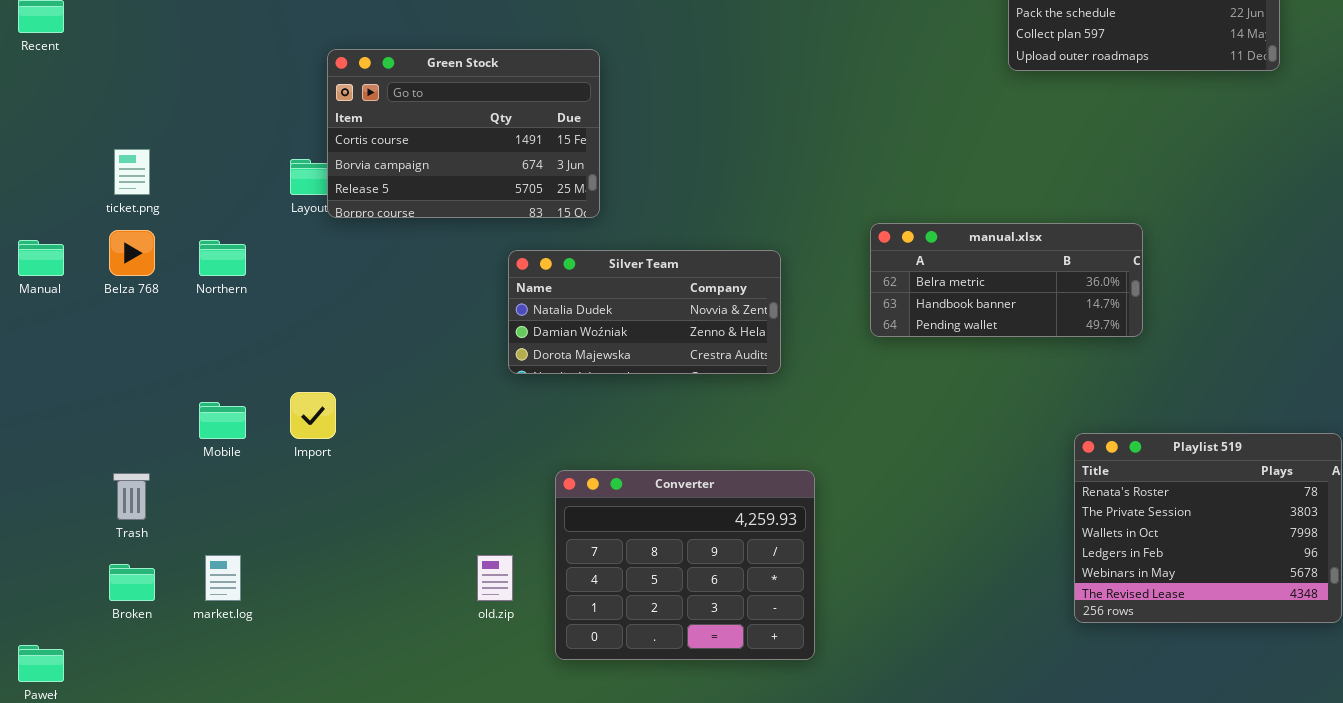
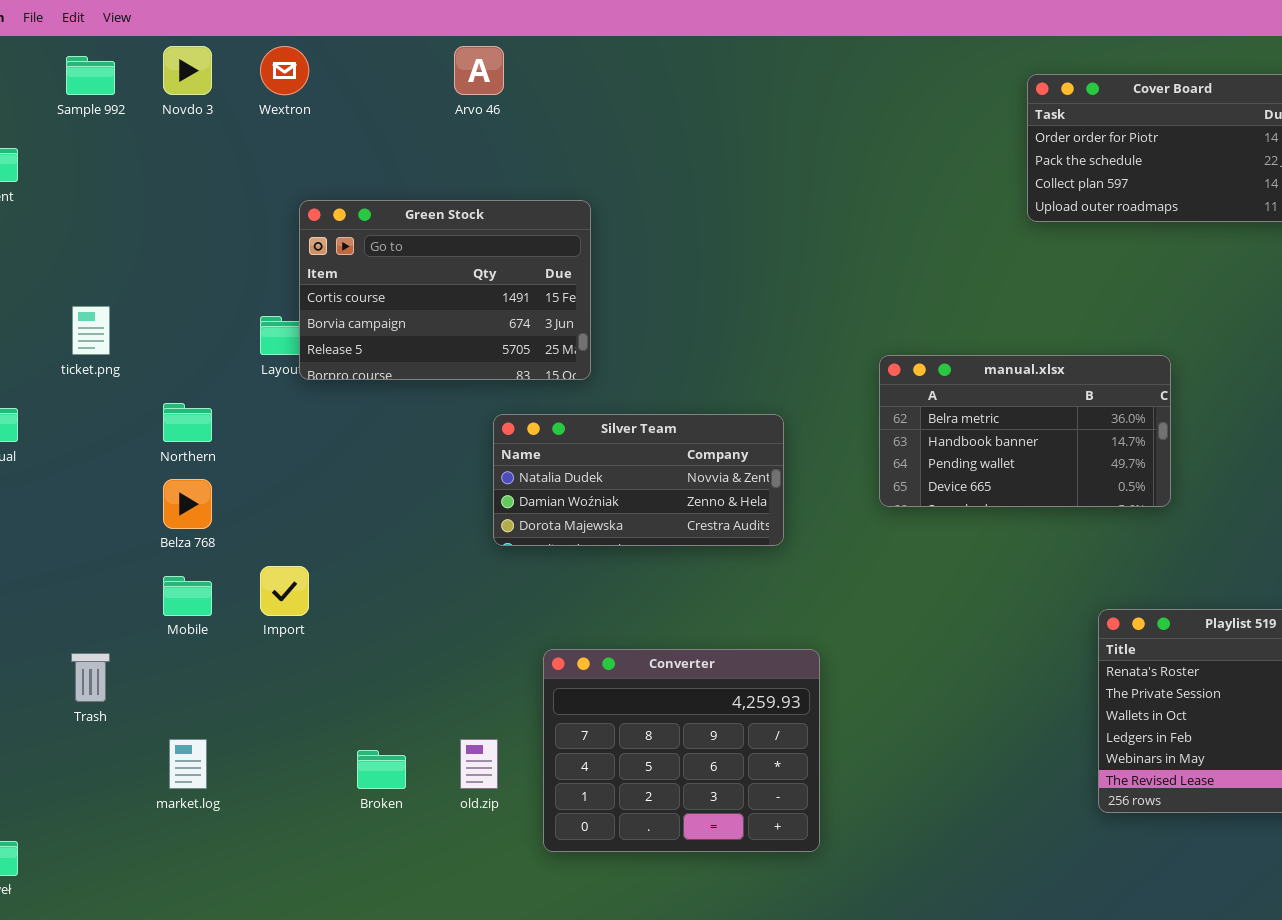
manual.xlsx: [870,223,1143,337] -> [879,355,1171,507], resized
Belza 768: [109,230,155,276] -> [163,479,212,529], moved
Broken: [109,564,155,601] -> [357,750,406,789], moved

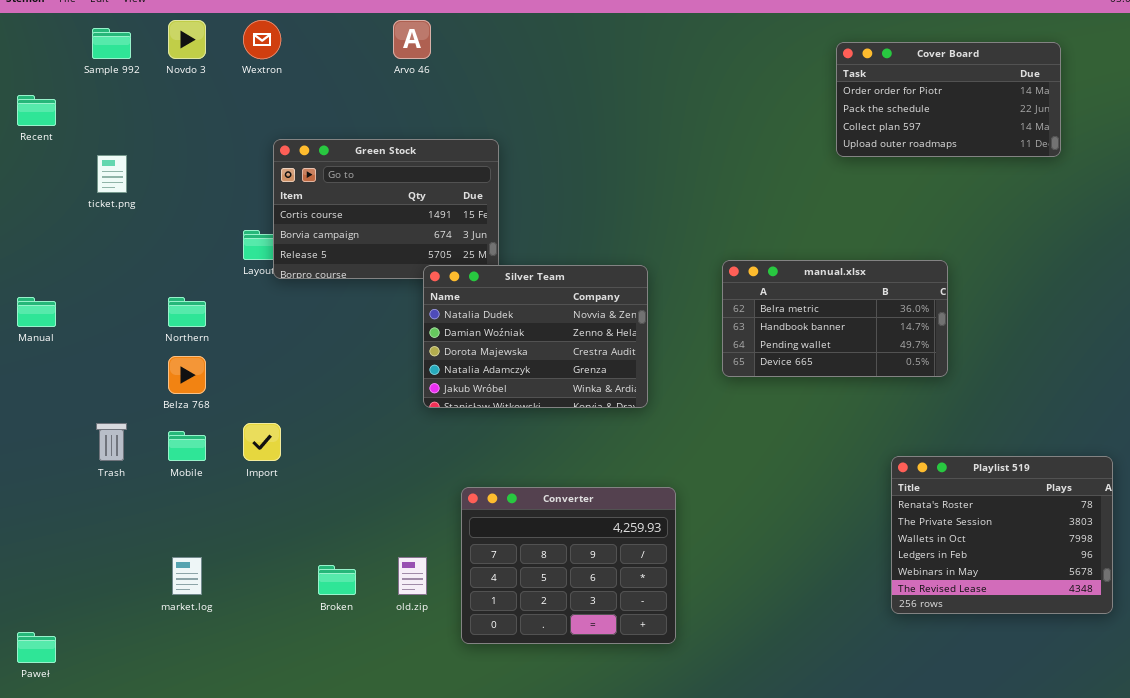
ticket.png: [72,306,110,355] -> [97,155,127,193], moved
Silver Team: [493,414,784,546] -> [423,265,648,408], resized
Trash: [71,653,110,702] -> [96,423,127,461], moved

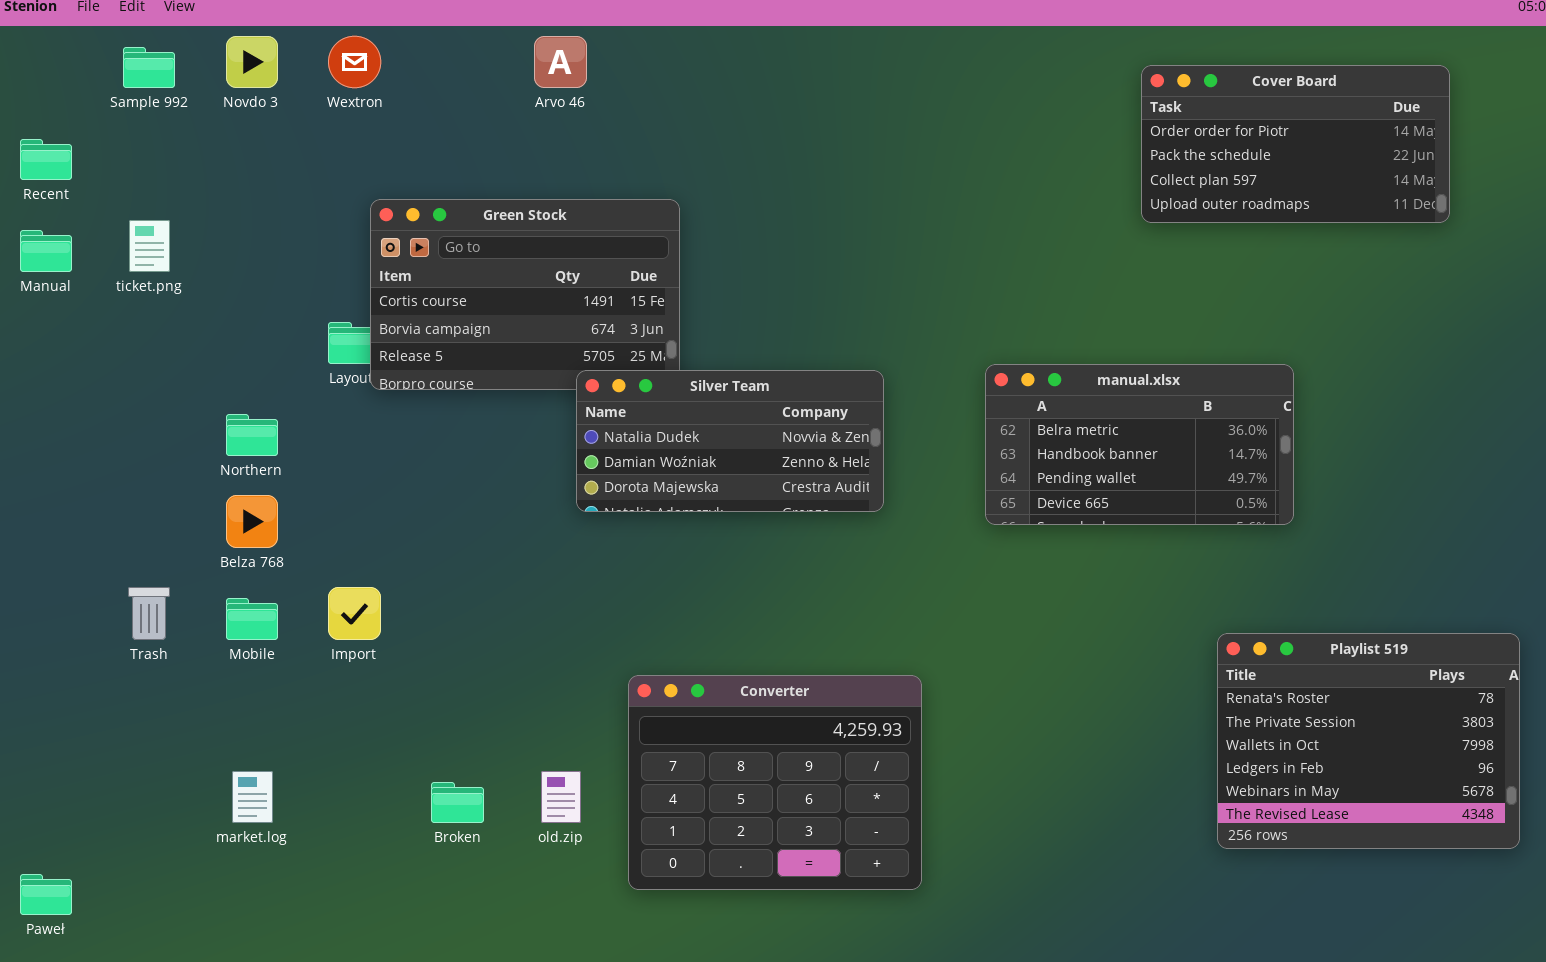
Silver Team: [423,265,648,408] -> [576,370,884,512], resized
Manual: [17,297,56,327] -> [20,230,72,272], moved

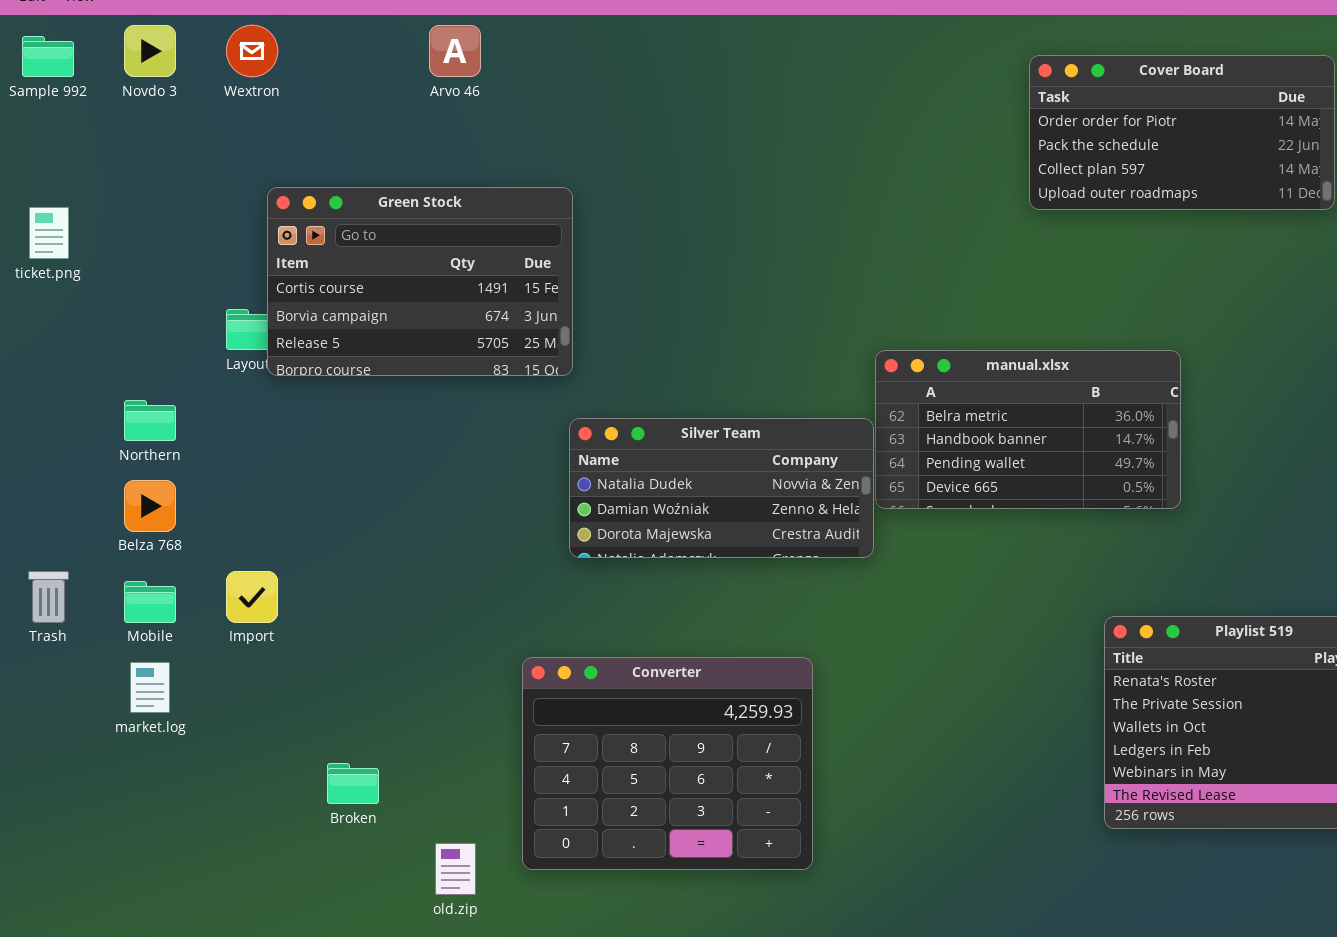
Silver Team: [576,370,884,512] -> [569,418,874,558], moved
market.log: [232,771,273,823] -> [130,662,170,713], moved
old.zip: [541,771,581,823] -> [435,843,476,895], moved

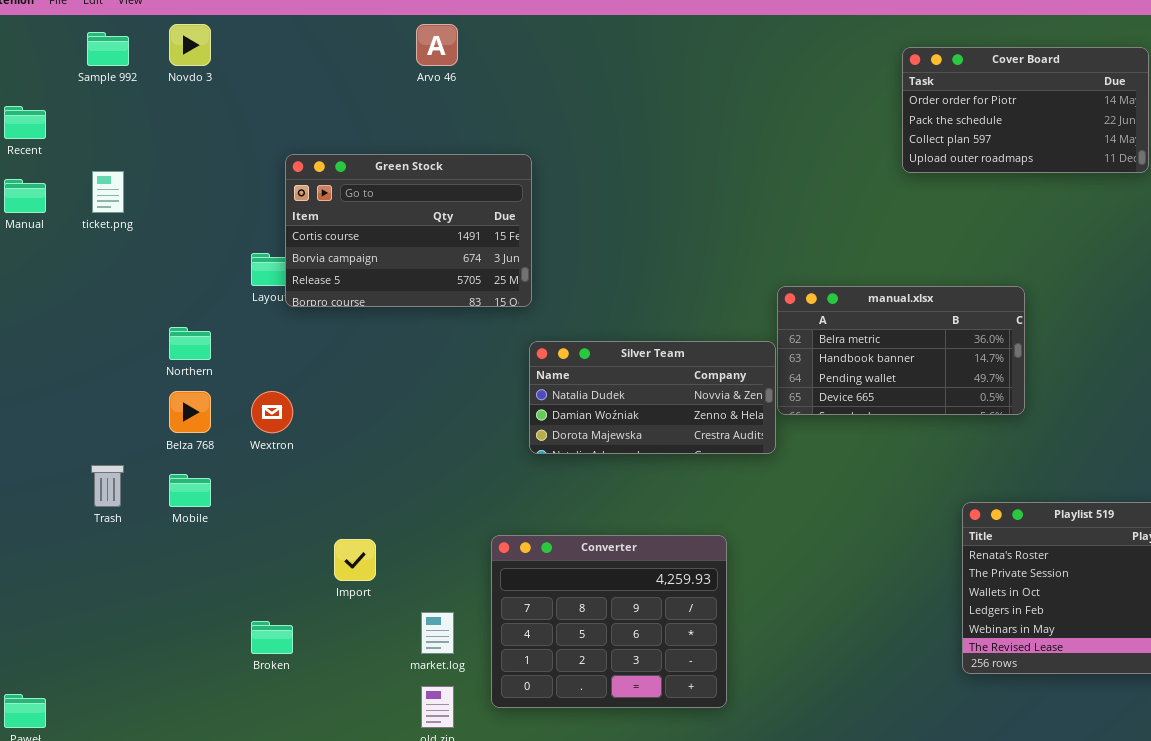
Wextron: [226,25,278,77] -> [251,391,293,433], moved
Import: [226,571,278,623] -> [334,539,376,581], moved
market.log: [130,662,170,713] -> [421,612,454,654], moved
Broken: [327,763,379,804] -> [251,621,293,654], moved

